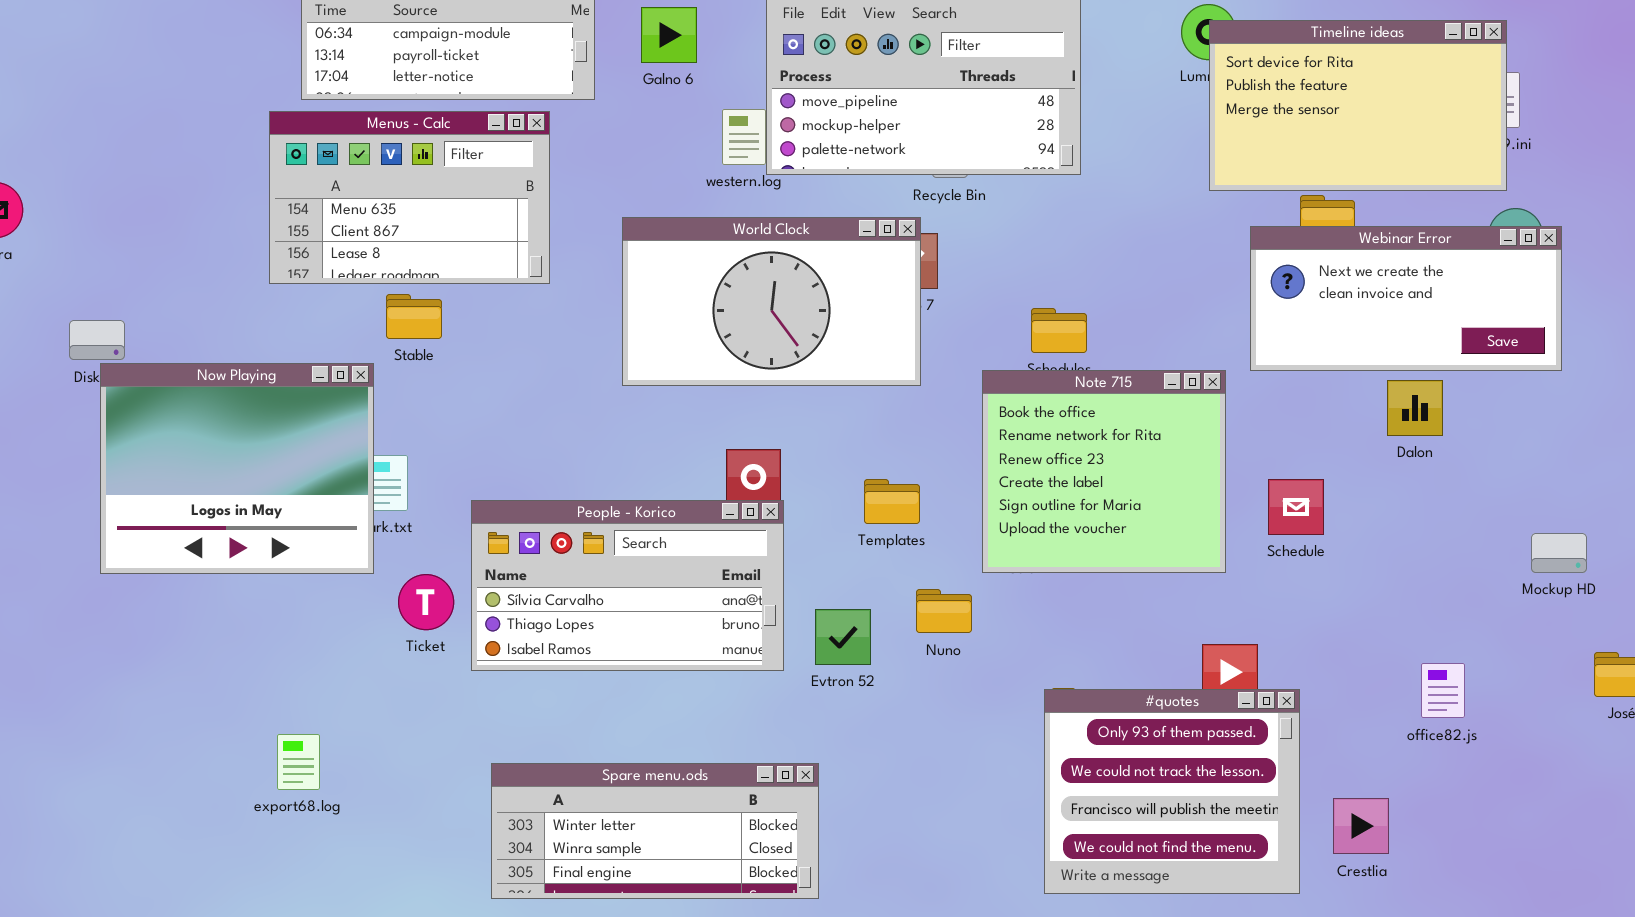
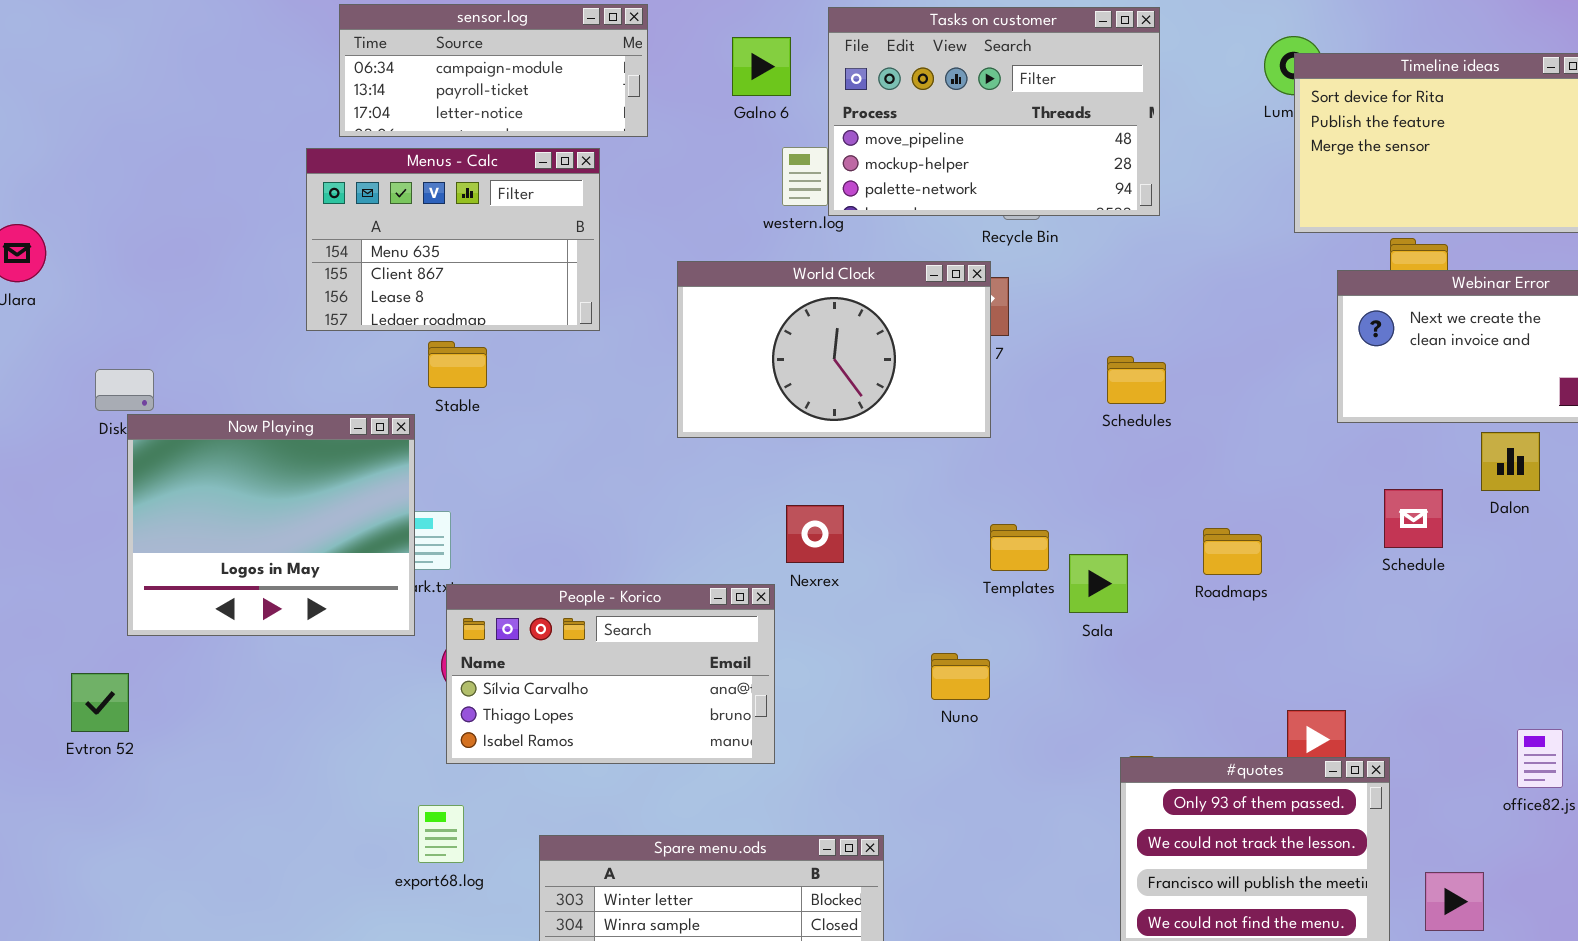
Galno 6: [641,7,697,63] -> [732,37,791,96], moved
Note 715: [982,370,1226,573] -> none, closed
Templates: [864,479,920,524] -> [990,524,1049,571], moved
Schedule: [1268,479,1324,535] -> [1384,489,1443,548], moved
People - Korico: [471,500,784,671] -> [446,584,775,764], moved
Nuno: [916,589,972,633] -> [931,653,990,700], moved
Evtron 52: [815,609,871,665] -> [71,673,129,732], moved
export68.log: [277,734,320,790] -> [418,805,464,863], moved

